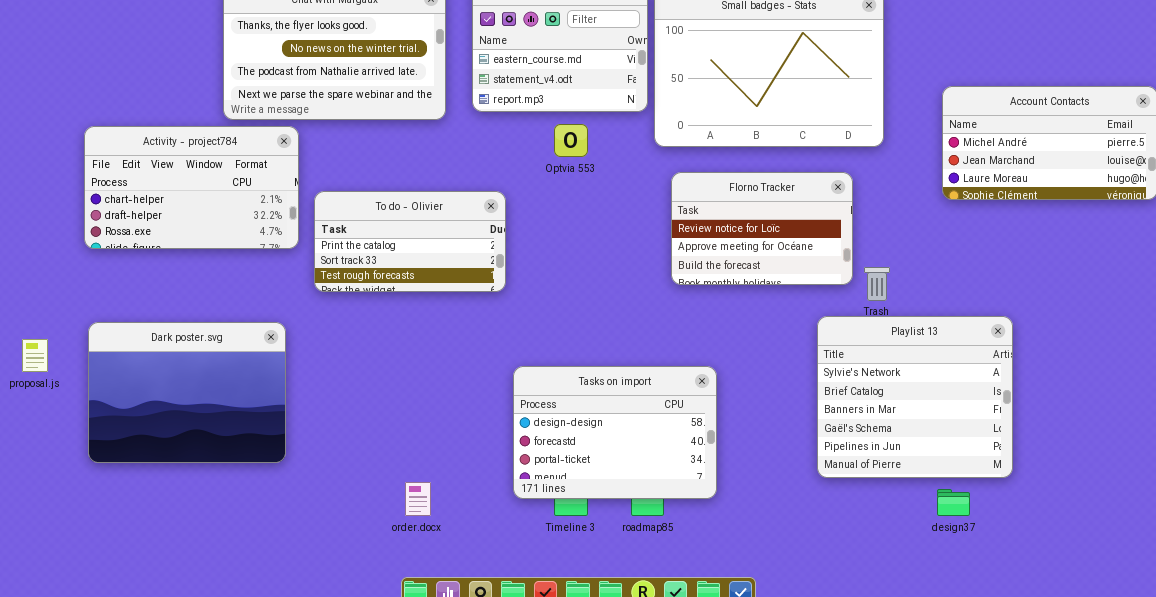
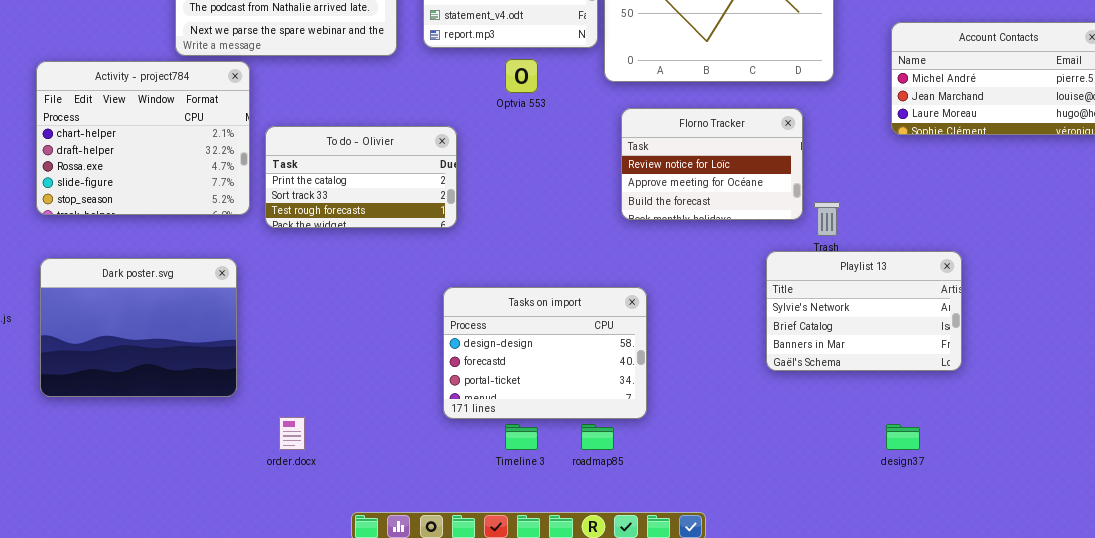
Activity - project784: [84,126,299,249] -> [36,61,250,215], resized
Playlist 13: [817,316,1013,478] -> [766,251,962,371], resized
Tasks on import: [513,366,717,499] -> [443,287,647,419], moved
order.docx: [405,482,431,516] -> [279,417,305,450], moved

